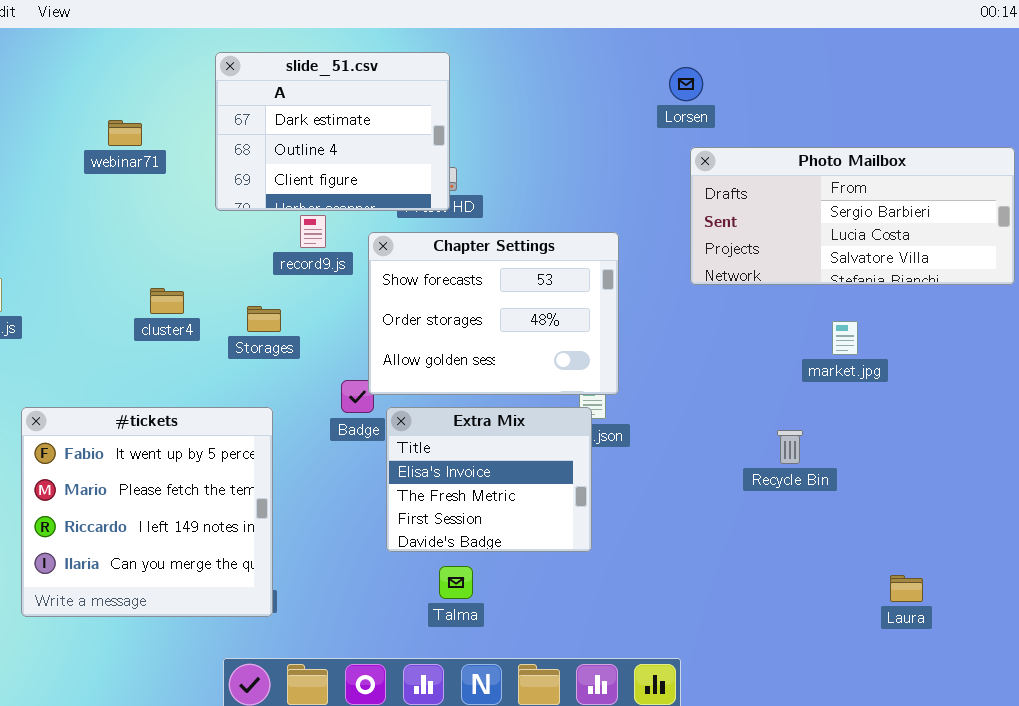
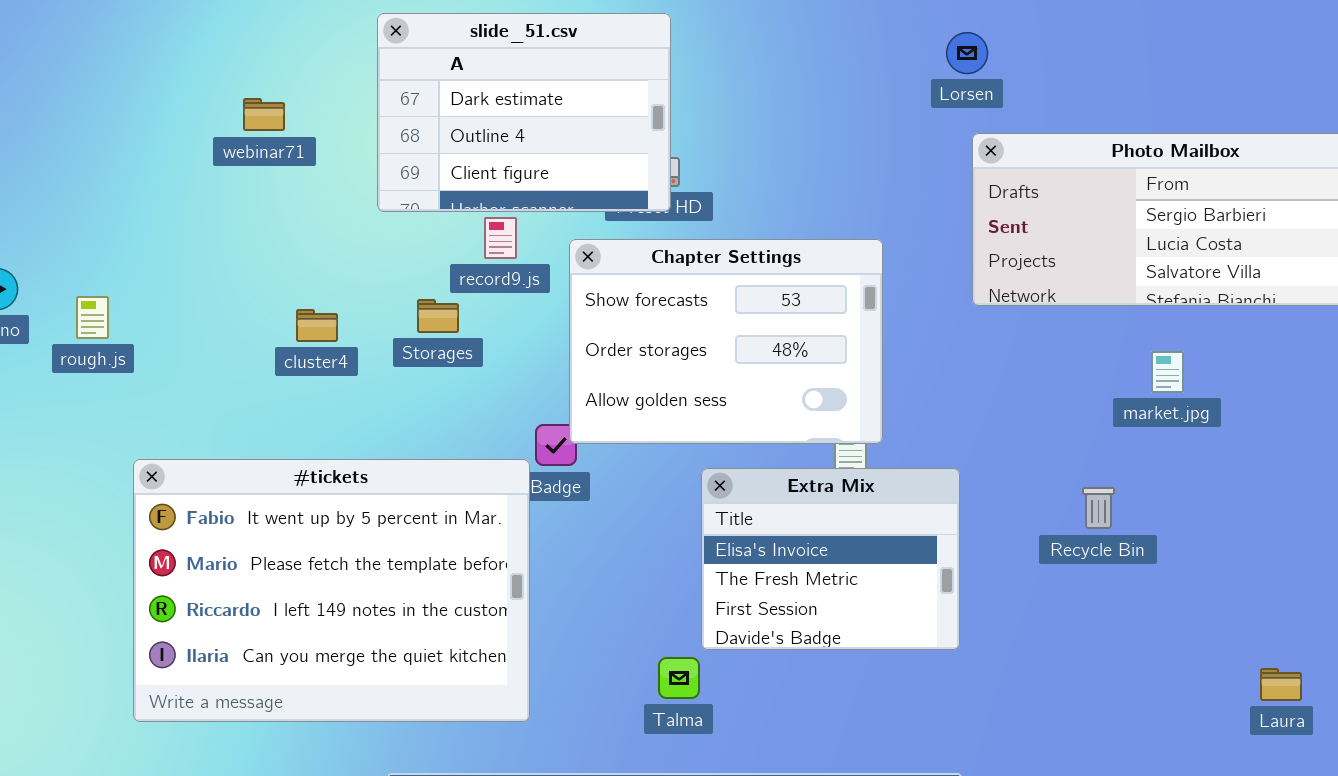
Storages: [247,306,281,332] -> [417,299,459,333], moved
#tickets: [21,407,273,617] -> [133,459,530,722], resized
Extra Mix: [386,407,592,552] -> [701,468,960,650], moved
Laura: [890,575,923,602] -> [1260,668,1302,701], moved

